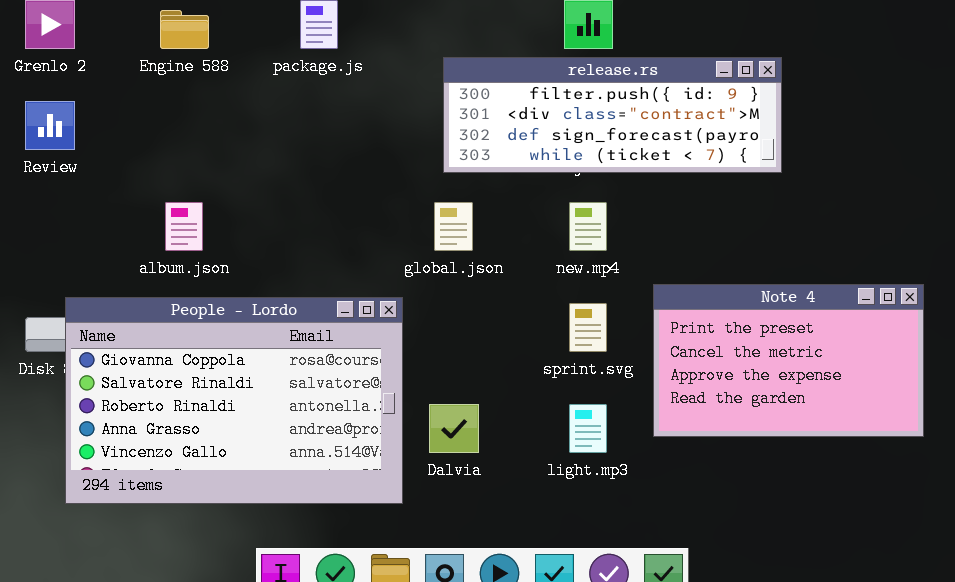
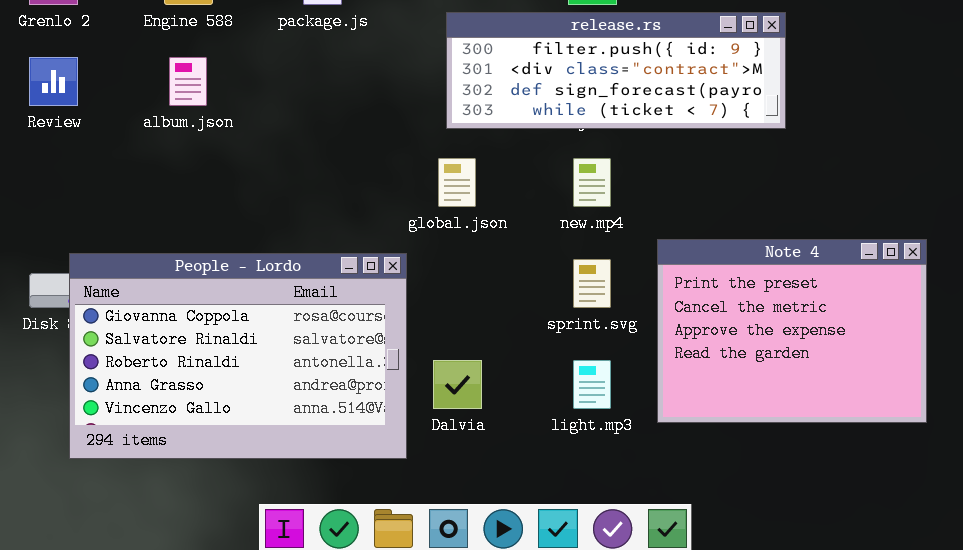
album.json: [165,202,203,251] -> [169,57,207,106], moved
Note 4: [653,284,924,437] -> [657,239,927,423], resized

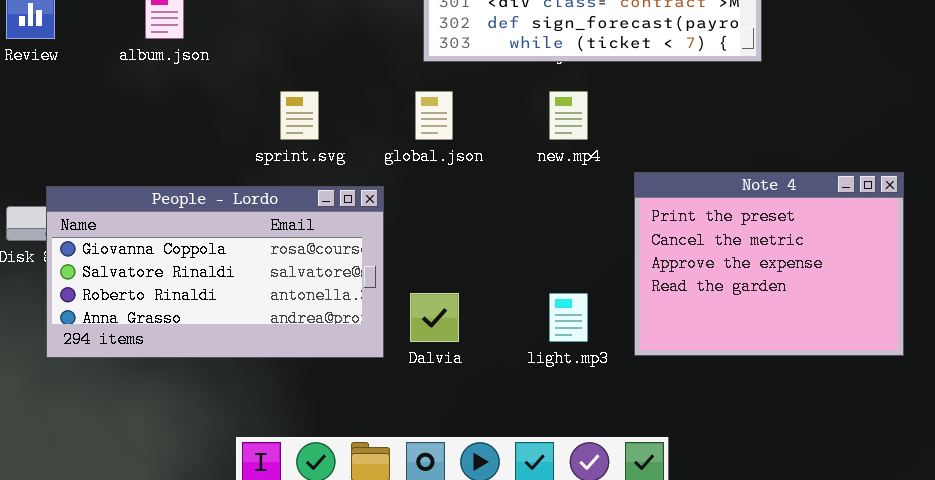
People - Lordo: [69,253,407,459] -> [46,186,384,358], resized
sprint.svg: [573,259,611,308] -> [280,91,319,140], moved

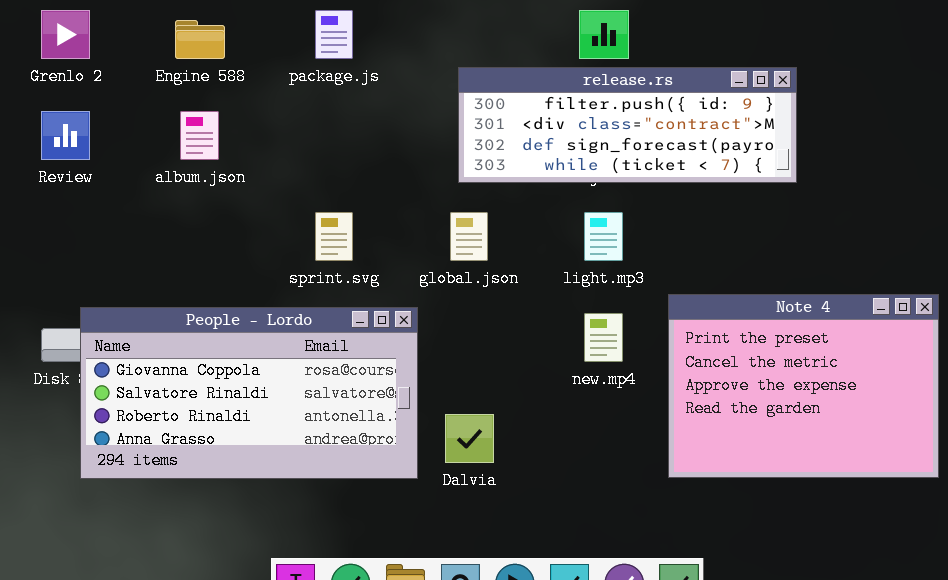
new.mp4: [549,91,588,140] -> [584,313,623,362], moved
light.mp3: [549,293,588,342] -> [584,212,623,261], moved

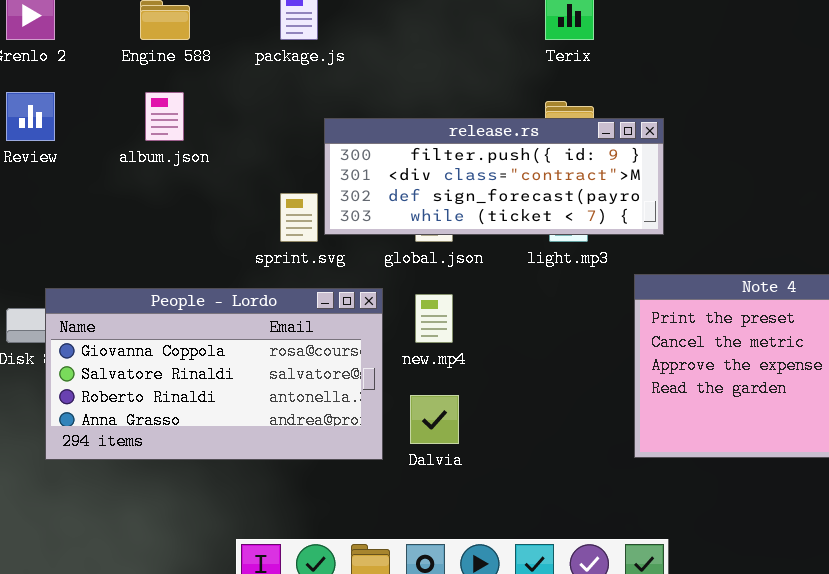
release.rs: [458,67,797,183] -> [324,118,664,235], moved
new.mp4: [584,313,623,362] -> [415,294,453,343], moved

